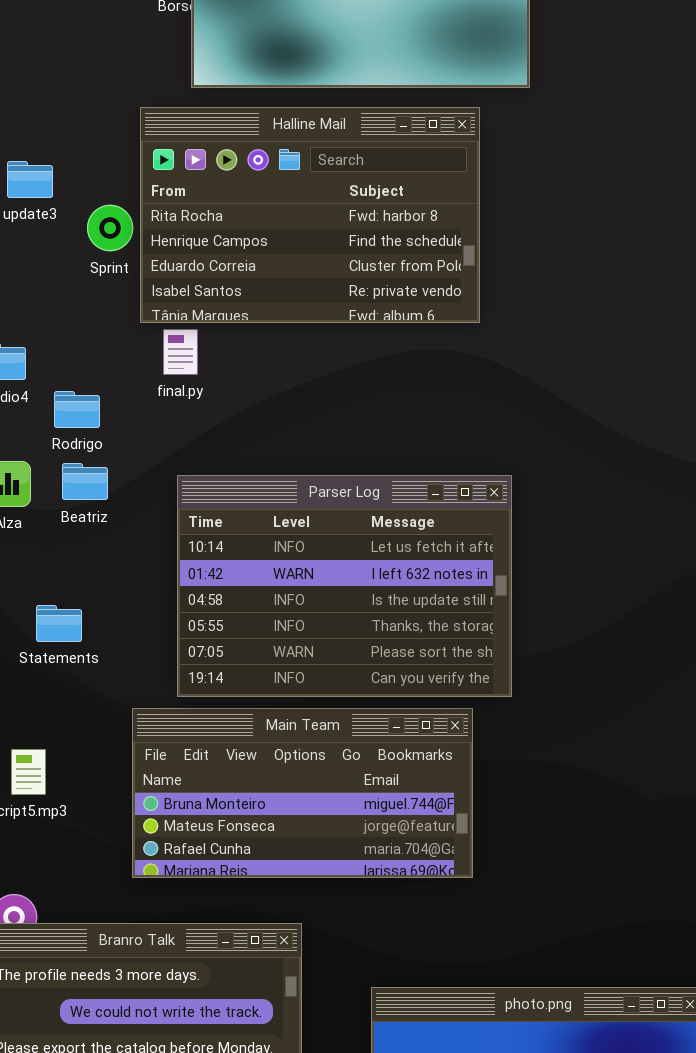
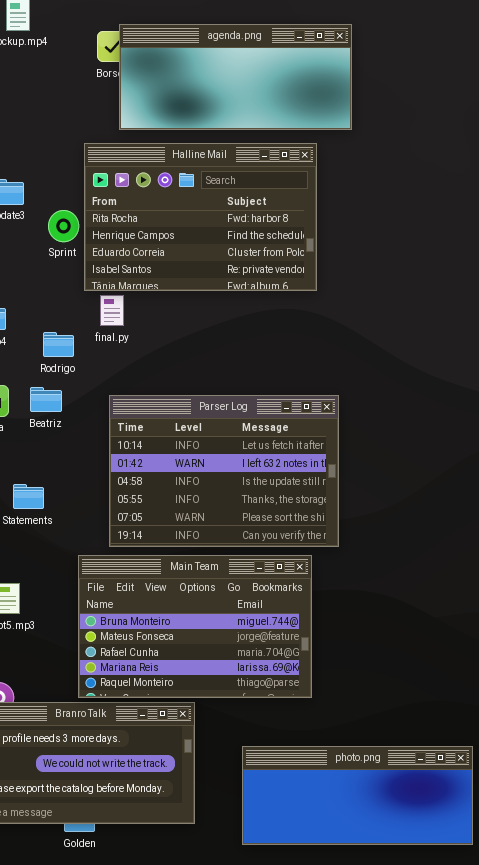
Rodrigo: [54,391,100,428] -> [43,332,74,357], moved
Main Team: [132,708,473,878] -> [78,555,312,698], resized

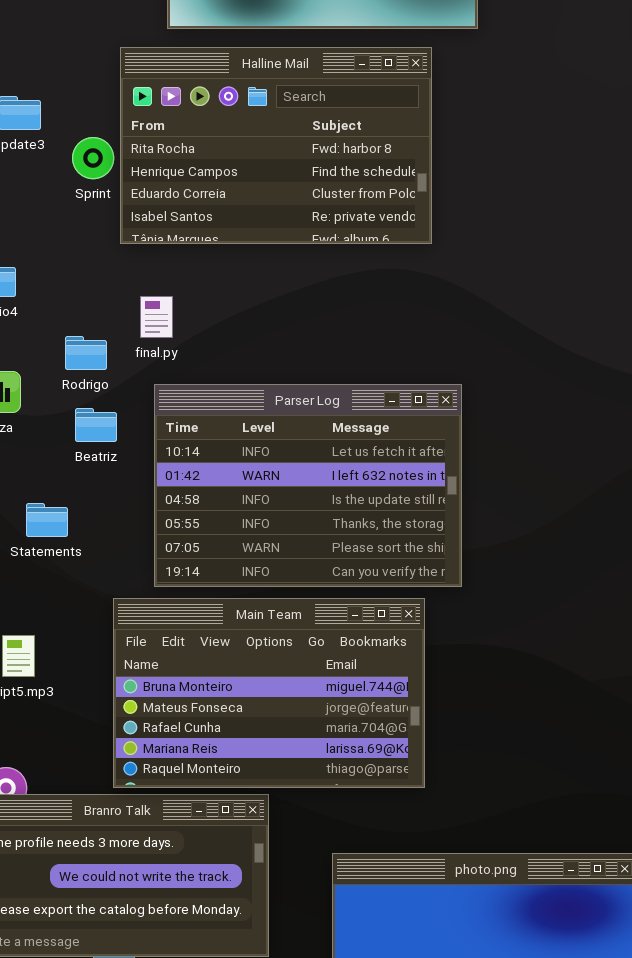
final.py: [100,295,124,326] -> [140,296,173,338], moved
Rodrigo: [43,332,74,357] -> [65,336,107,370], moved
Beatriz: [30,387,62,412] -> [75,408,117,442], moved

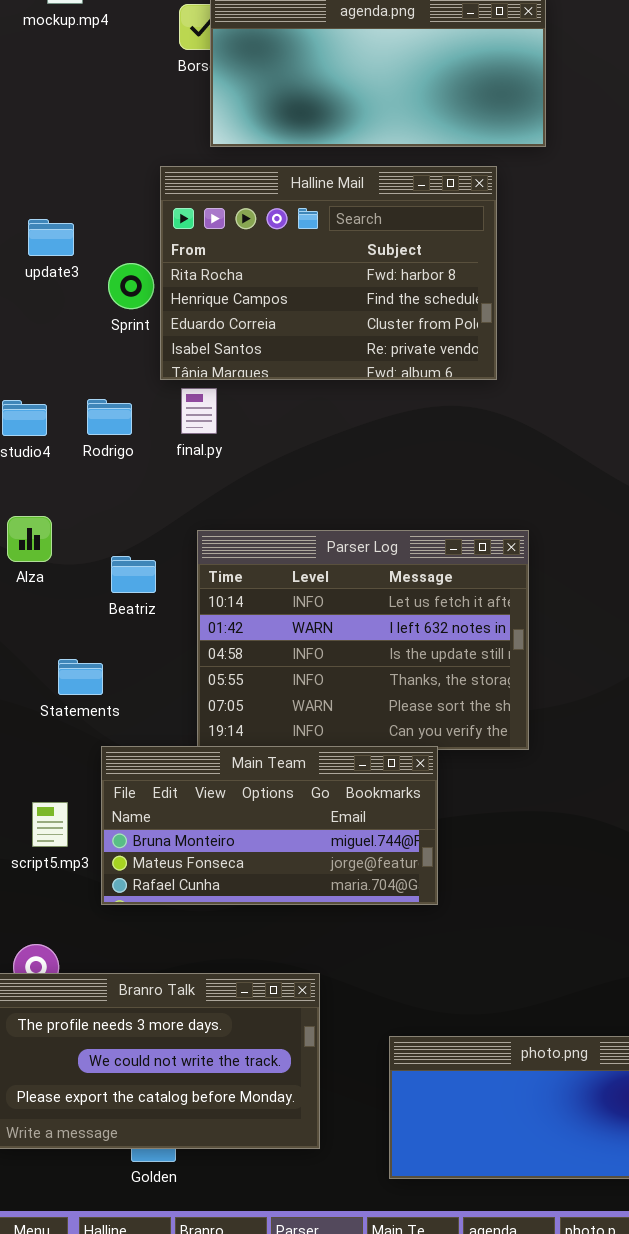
final.py: [140,296,173,338] -> [181,388,217,434], moved
Rodrigo: [65,336,107,370] -> [87,399,132,435], moved
Main Team: [113,598,425,788] -> [101,746,438,905], moved, resized

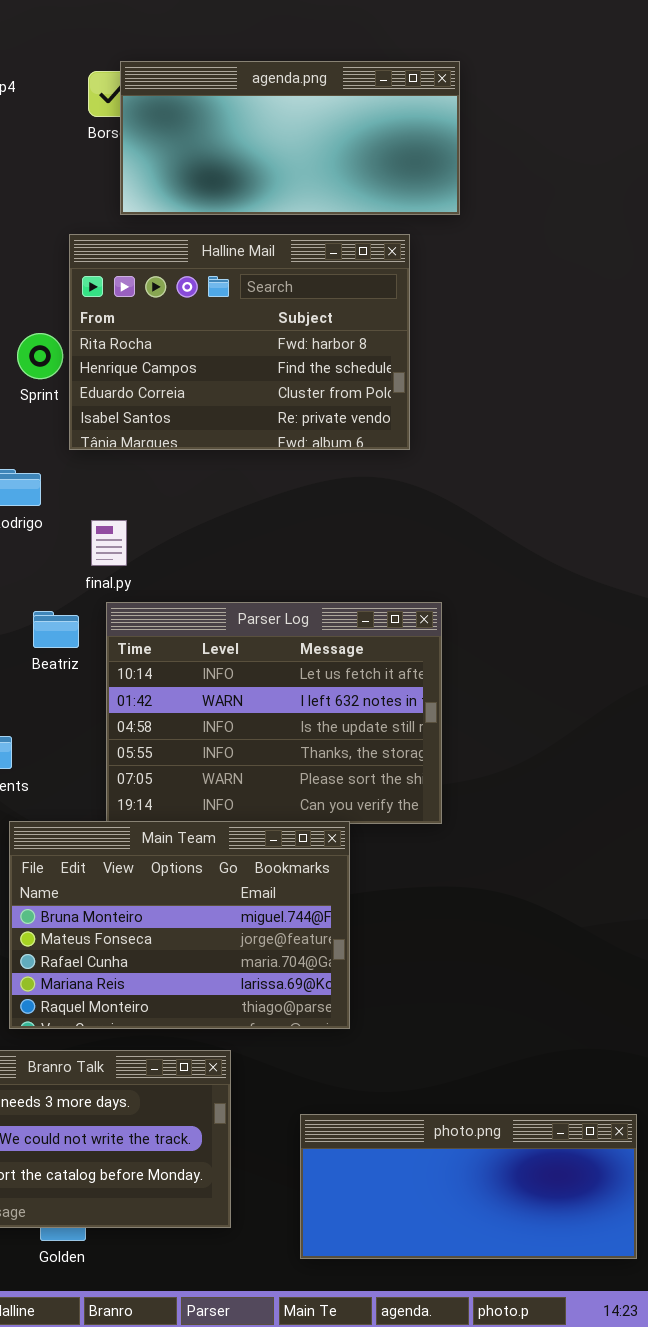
final.py: [181,388,217,434] -> [91,520,127,566], moved
Beatriz: [111,556,156,593] -> [33,611,79,648], moved
Main Team: [101,746,438,905] -> [9,821,350,1029], resized

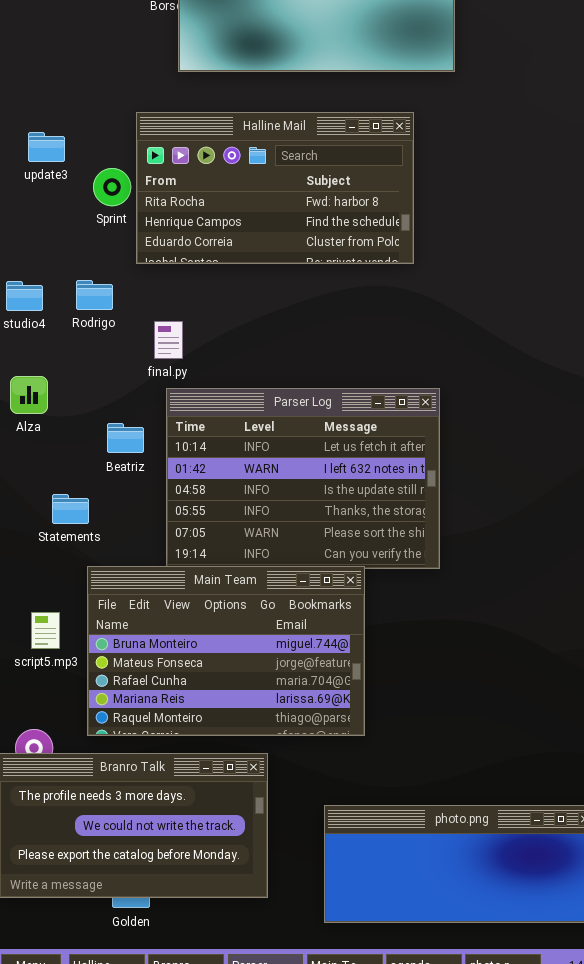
Halline Mail: [69,234,410,450] -> [136,112,414,264], resized
Beatriz: [33,611,79,648] -> [107,423,144,453], moved

